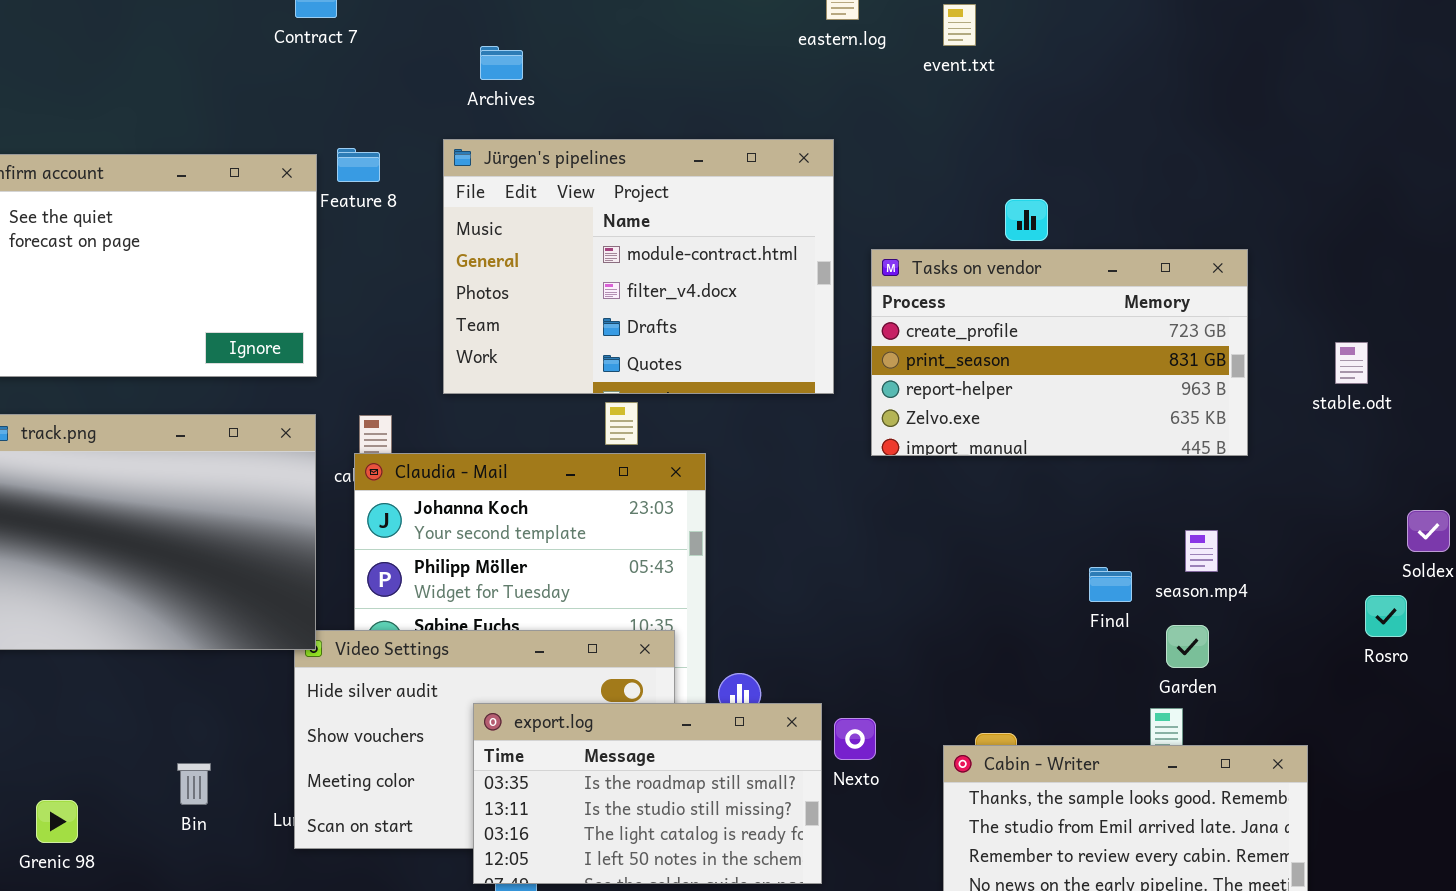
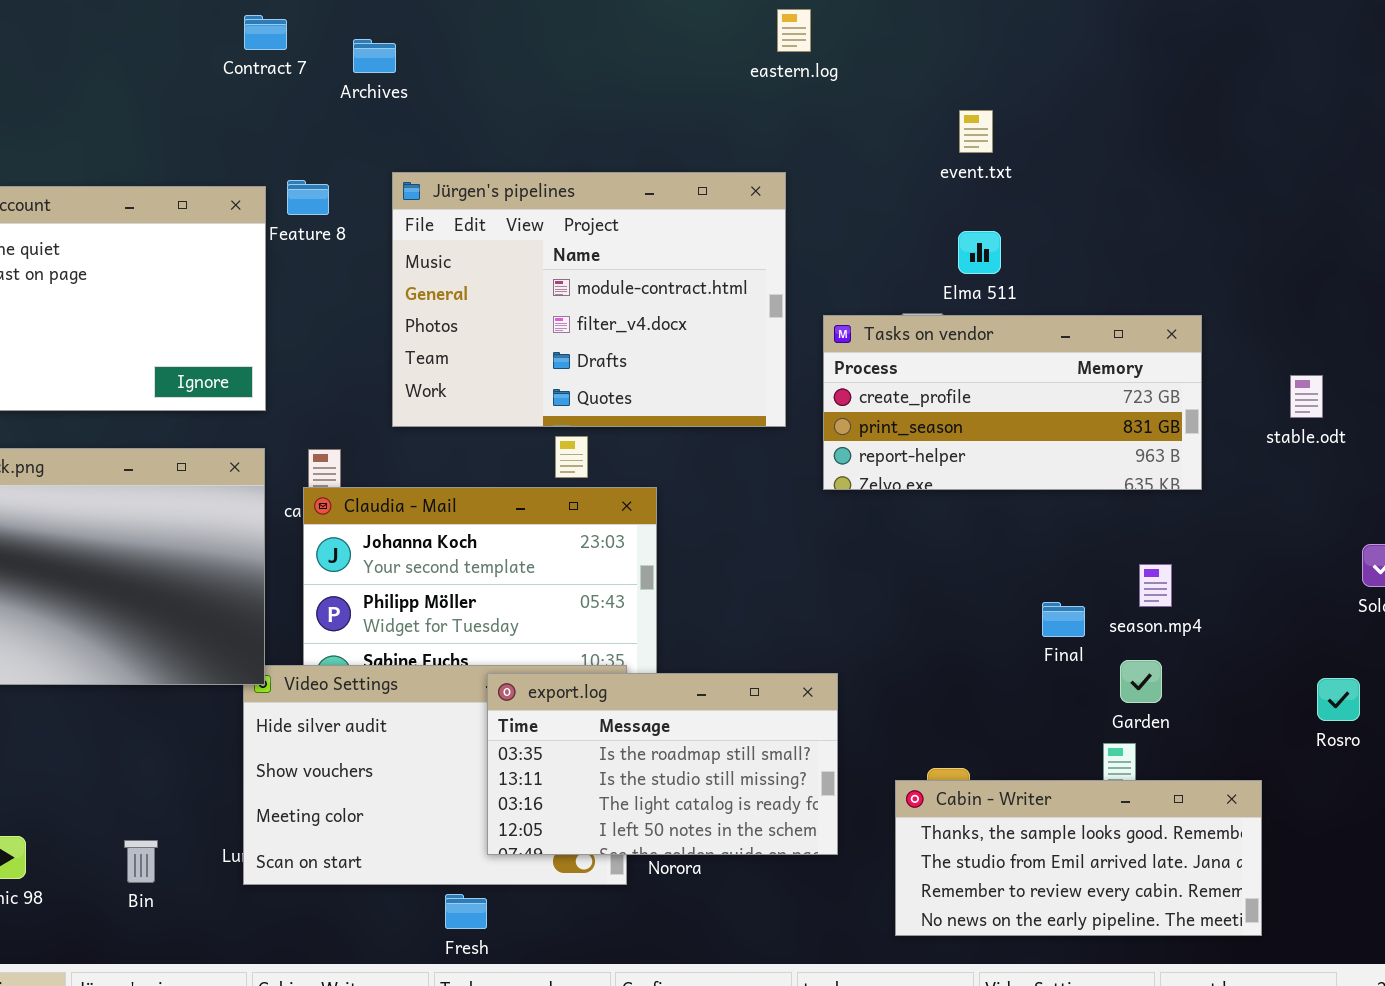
event.txt: [943,4,976,46] -> [959,110,993,153], moved
Archives: [480,46,523,80] -> [353,39,396,73], moved
Tasks on vendor: [871,249,1248,456] -> [823,315,1202,490], resized
Rosro: [1365,595,1407,637] -> [1317,678,1360,721], moved
export.log: [473,703,822,884] -> [487,673,838,855], moved
Bin: [177,763,211,805] -> [124,840,158,883], moved

